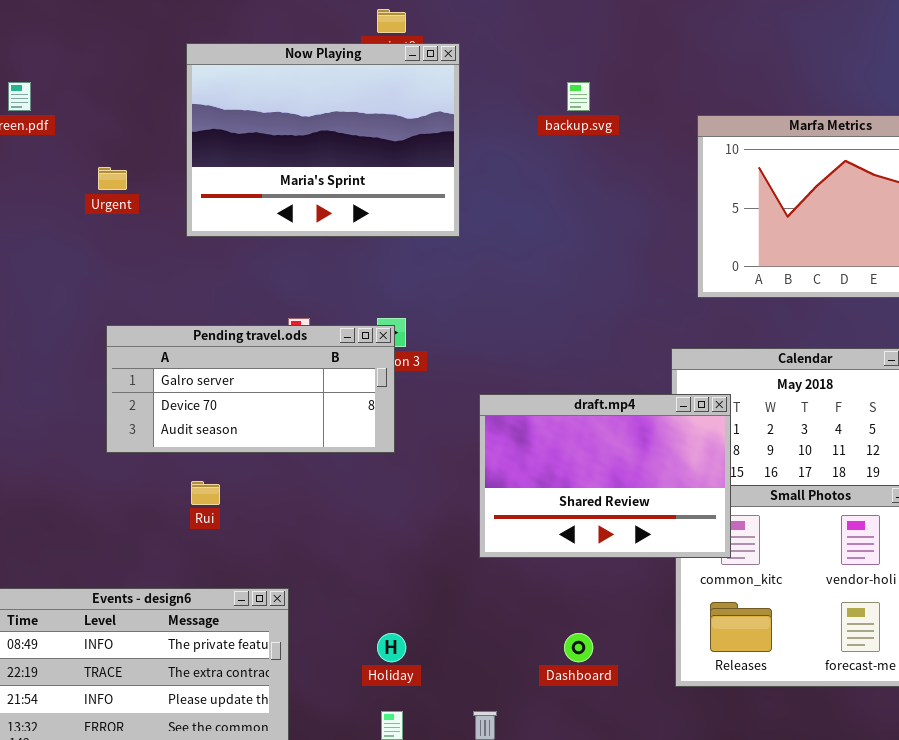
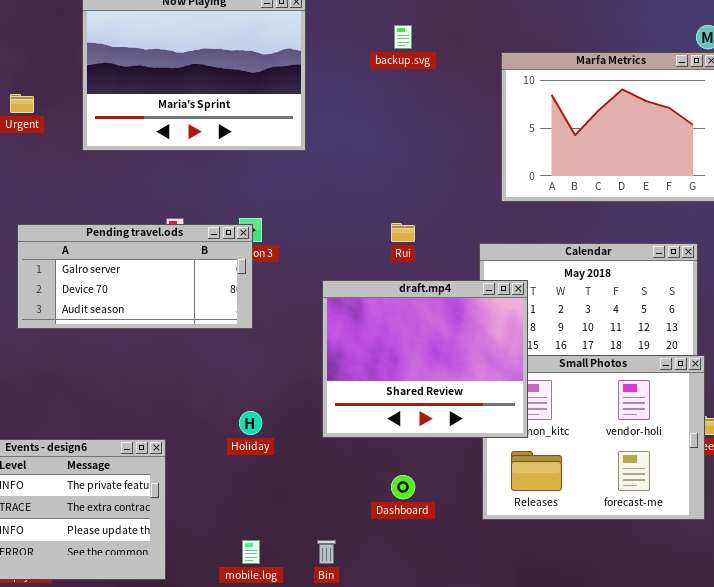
draft.mp4: [479,394,731,558] -> [322,280,528,438], resized
Rui: [191,481,220,505] -> [391,223,415,242], moved
Holiday: [377,633,406,662] -> [239,411,262,435], moved

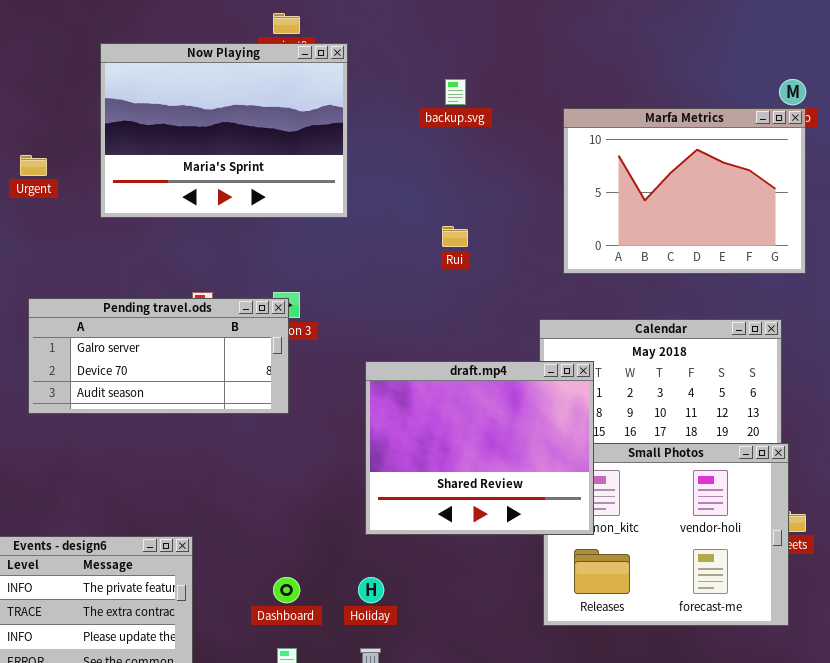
Rui: [391,223,415,242] -> [442,226,468,247], moved
Holiday: [239,411,262,435] -> [358,577,384,603], moved
Dashboard: [391,475,415,499] -> [273,577,300,603], moved

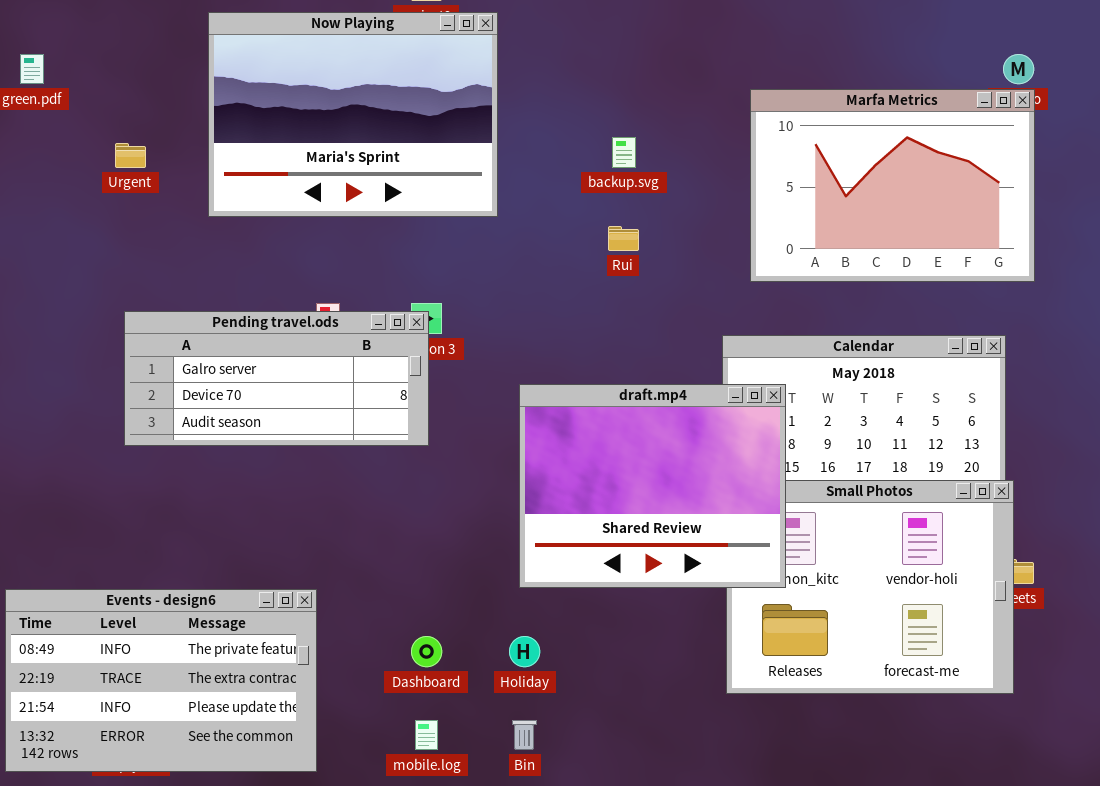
backup.svg: [445,79,466,105] -> [612,137,636,168], moved

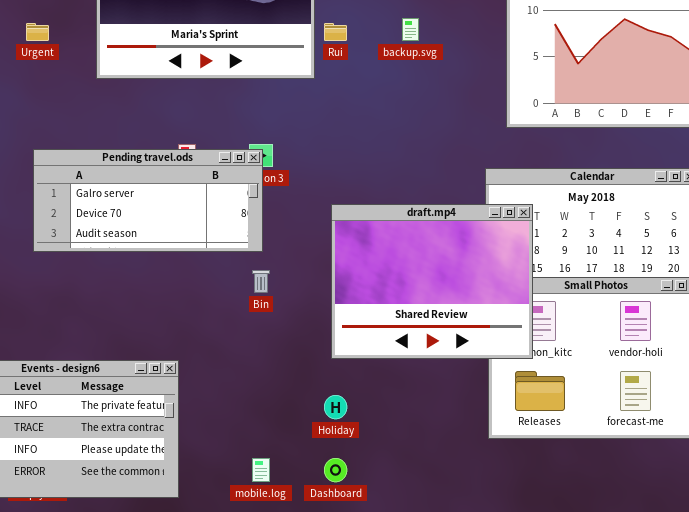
Rui: [608,226,639,251] -> [324,23,347,41], moved
Dashboard: [411,636,442,667] -> [324,458,347,482], moved
Bin: [512,720,537,750] -> [252,270,270,293], moved

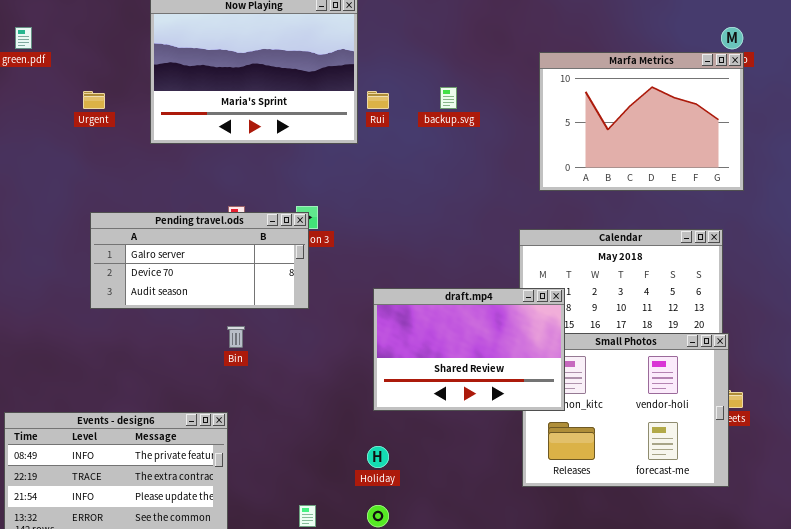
draft.mp4: [331,204,533,359] -> [373,288,565,411], resized
Bin: [252,270,270,293] -> [227,326,245,348], moved

